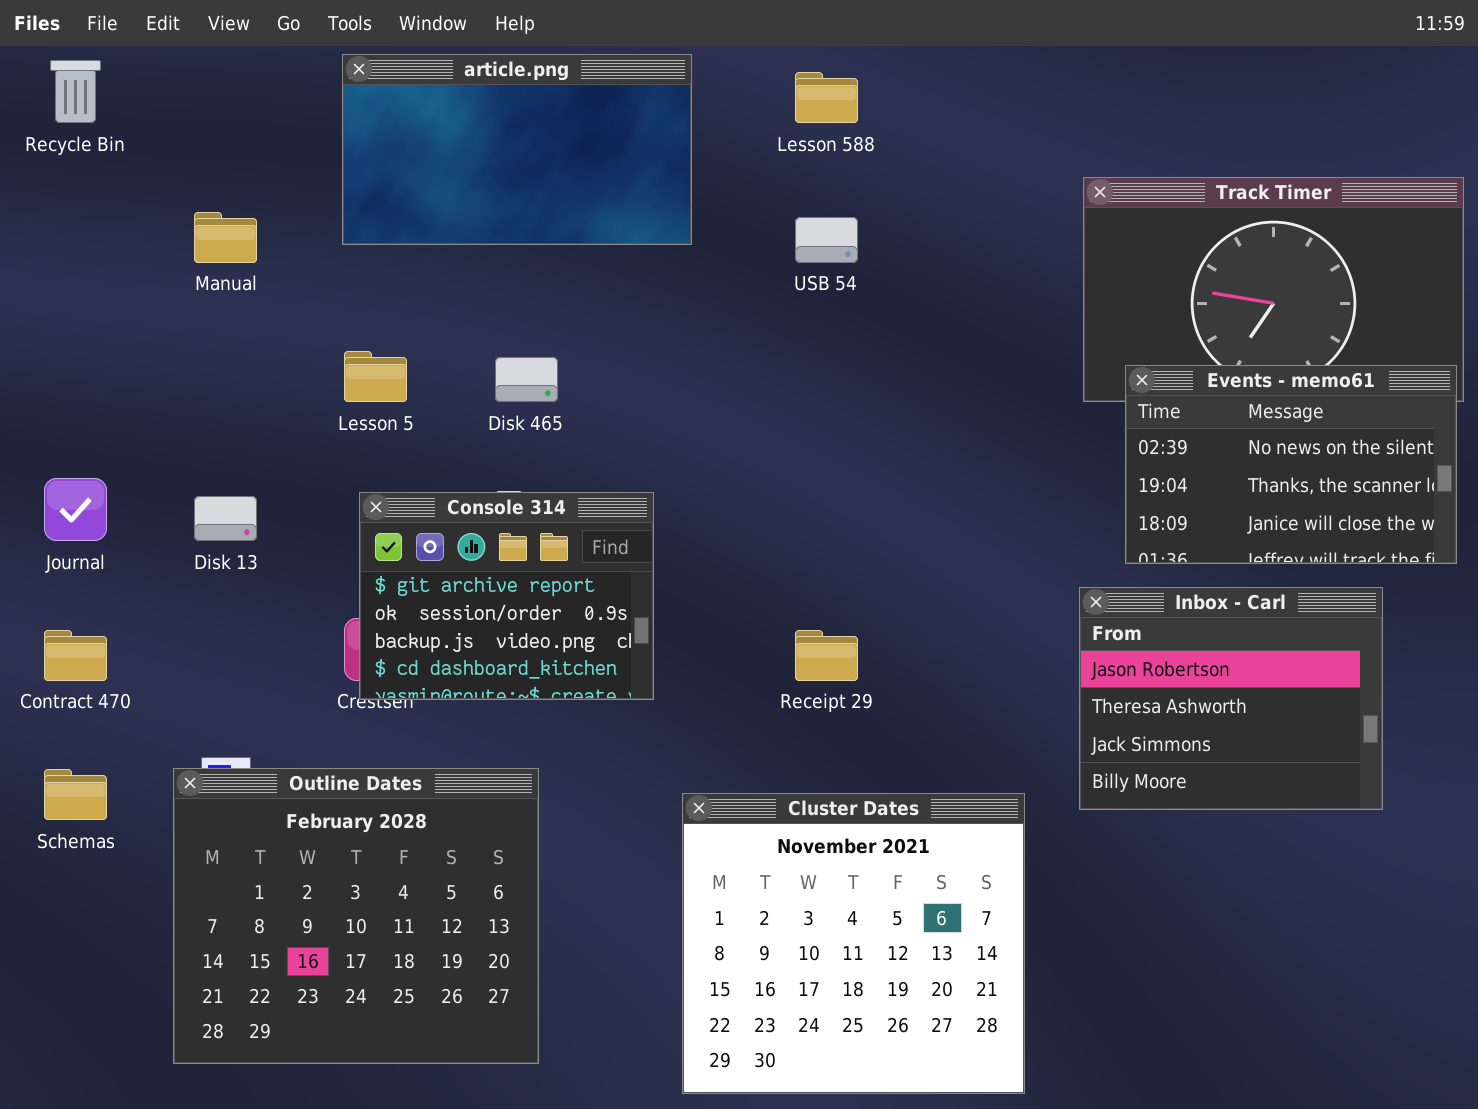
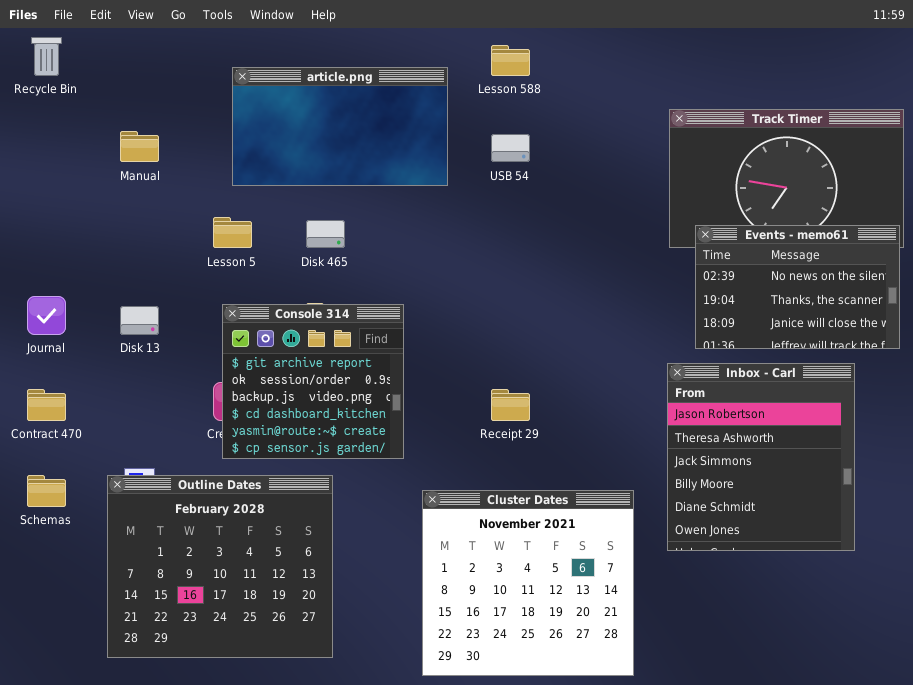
article.png: [342,54,692,245] -> [232,67,448,186], moved
Console 314: [359,492,654,700] -> [222,304,404,459], resized
Inbox - Carl: [1079,587,1383,810] -> [667,363,855,551], resized

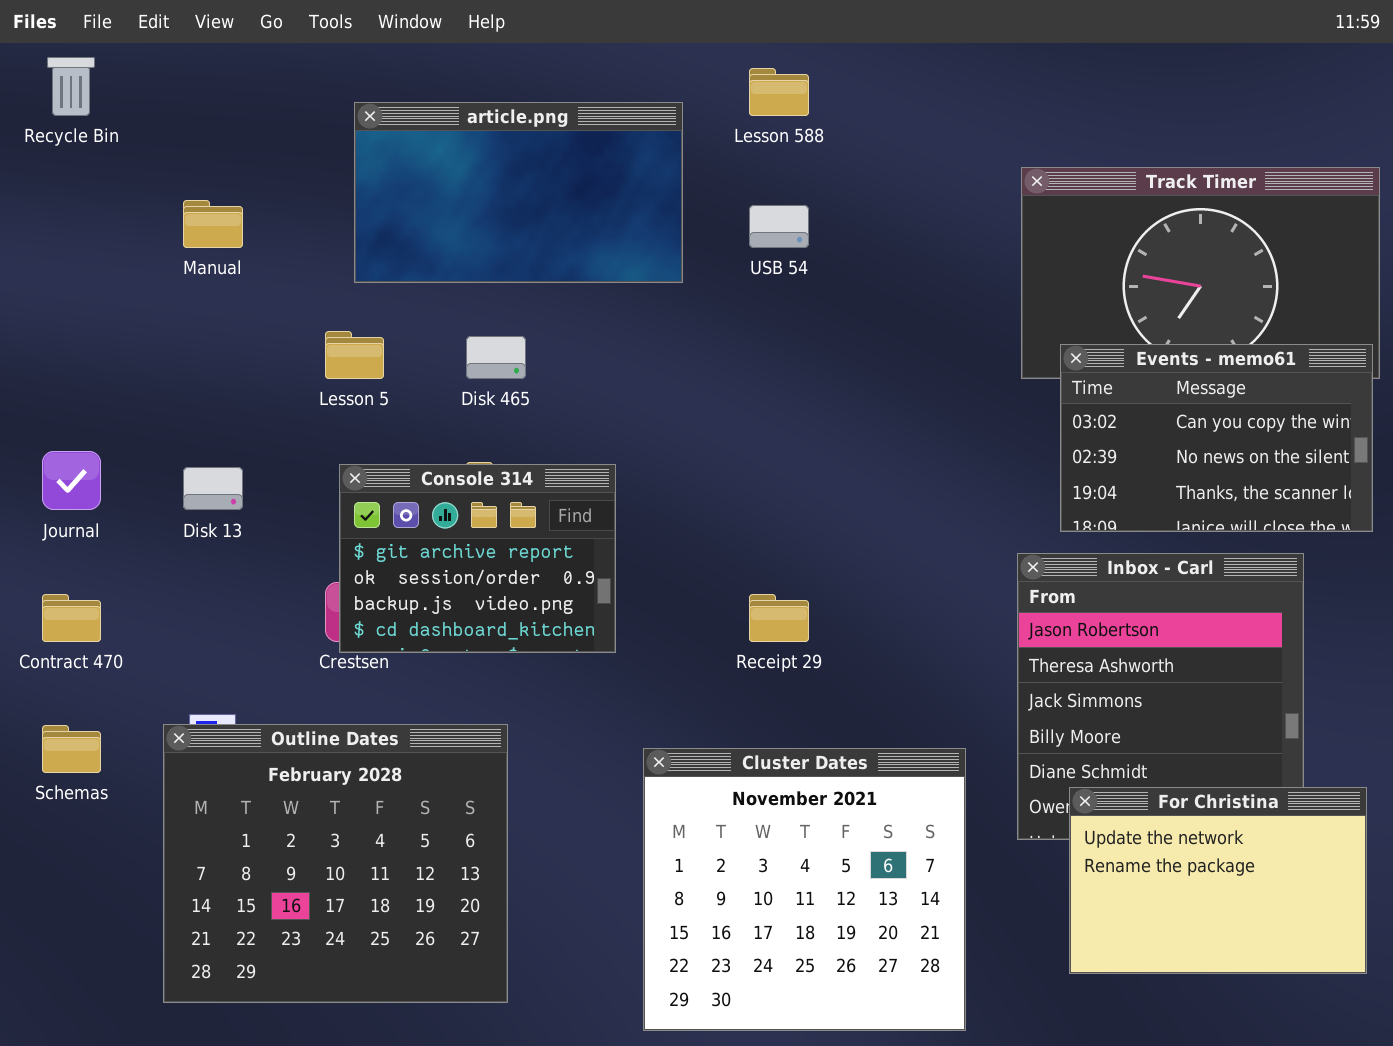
Events - memo61: [695,225,900,349] -> [1060,344,1373,532], scrolled up 1 row
Console 314: [222,304,404,459] -> [339,464,616,653], resized
For Christina: none -> [1069,787,1367,974], opened

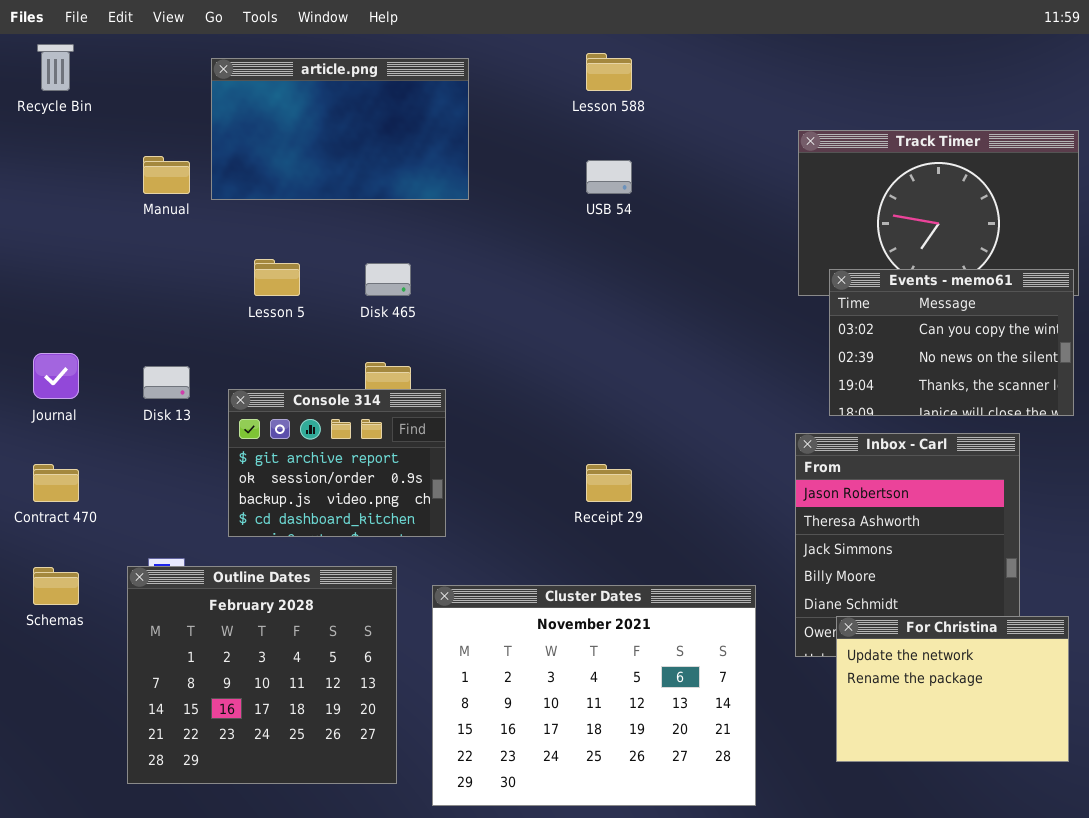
article.png: [354,102,683,283] -> [211,58,469,200], moved
Console 314: [339,464,616,653] -> [228,389,446,537], moved
Cluster Dates: [643,748,966,1031] -> [432,585,756,806], resized

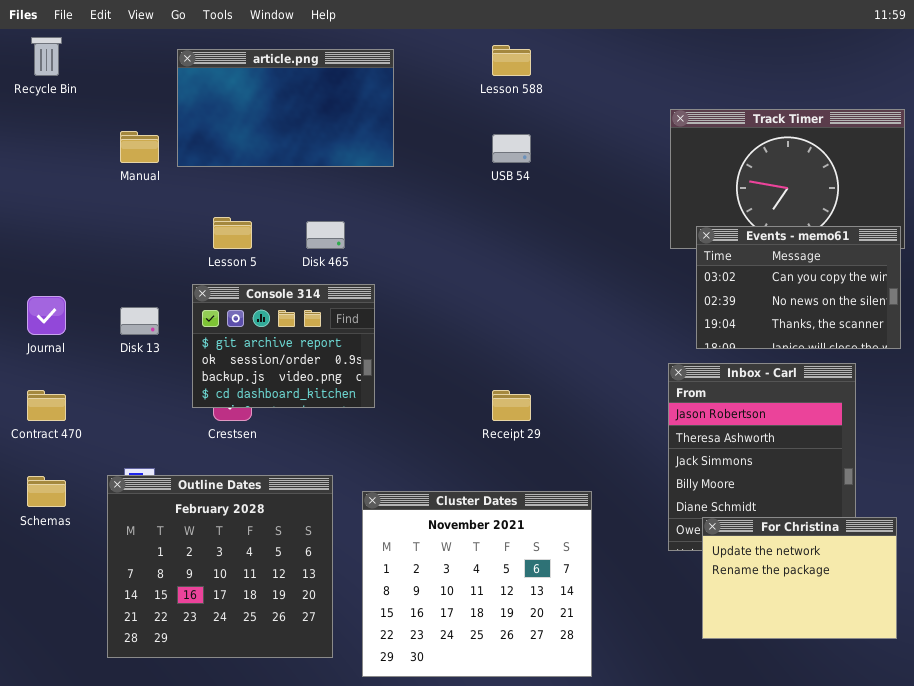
Console 314: [228,389,446,537] -> [192,284,375,408], moved
Cluster Dates: [432,585,756,806] -> [362,491,592,677], resized

